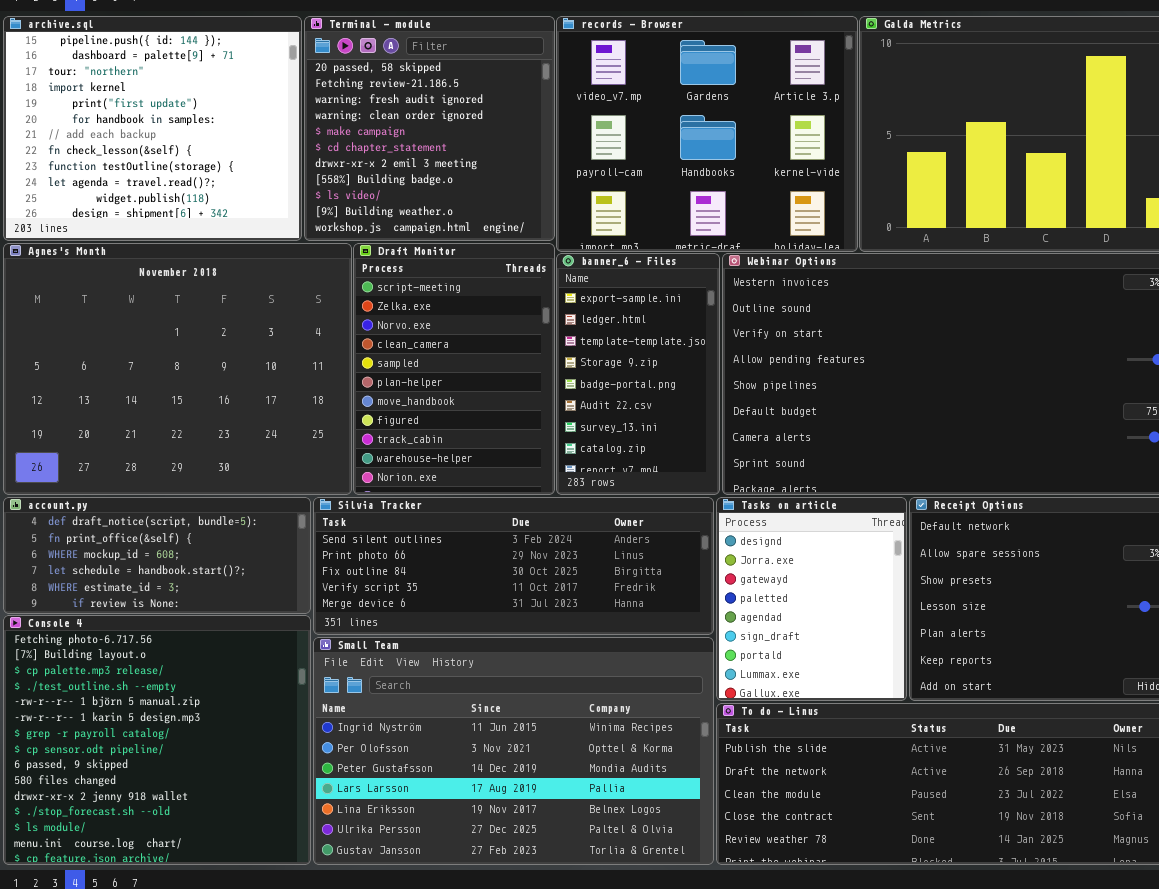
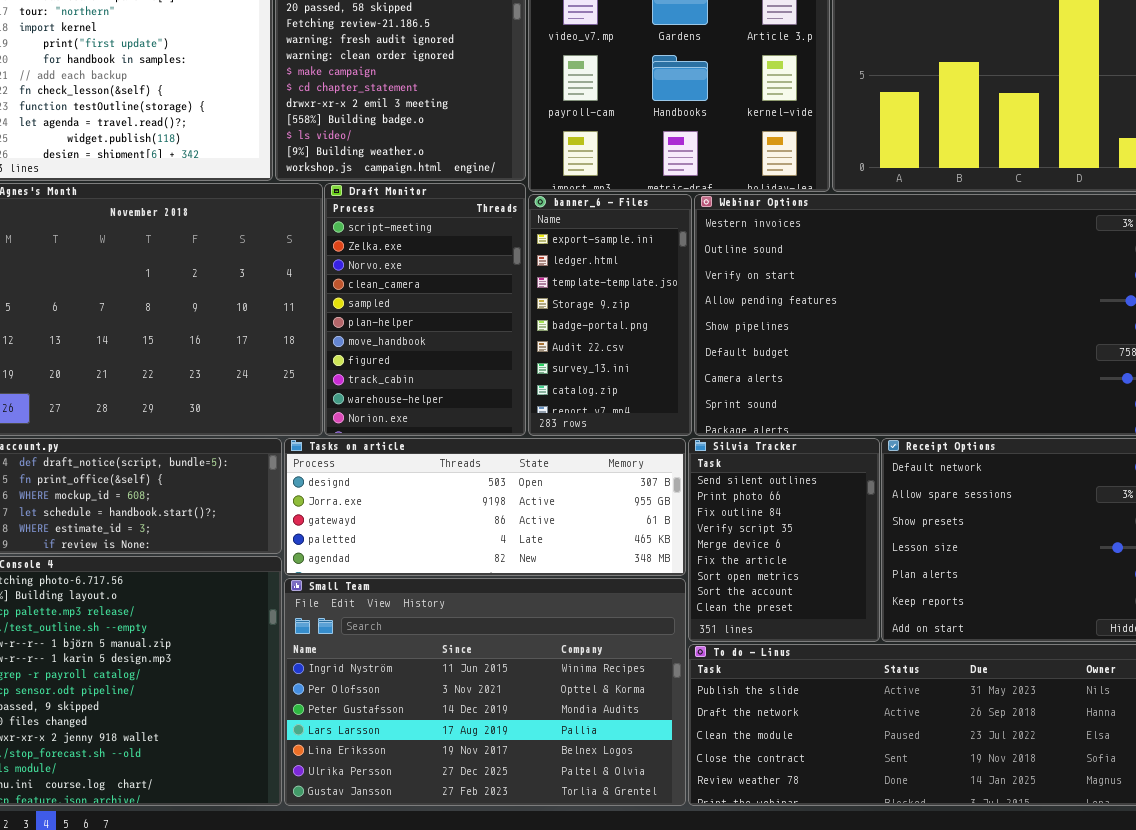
Silvia Tracker: [313,497,714,635] -> [688,438,880,642], moved, resized
Tasks on article: [716,497,907,701] -> [284,438,686,576], moved, resized

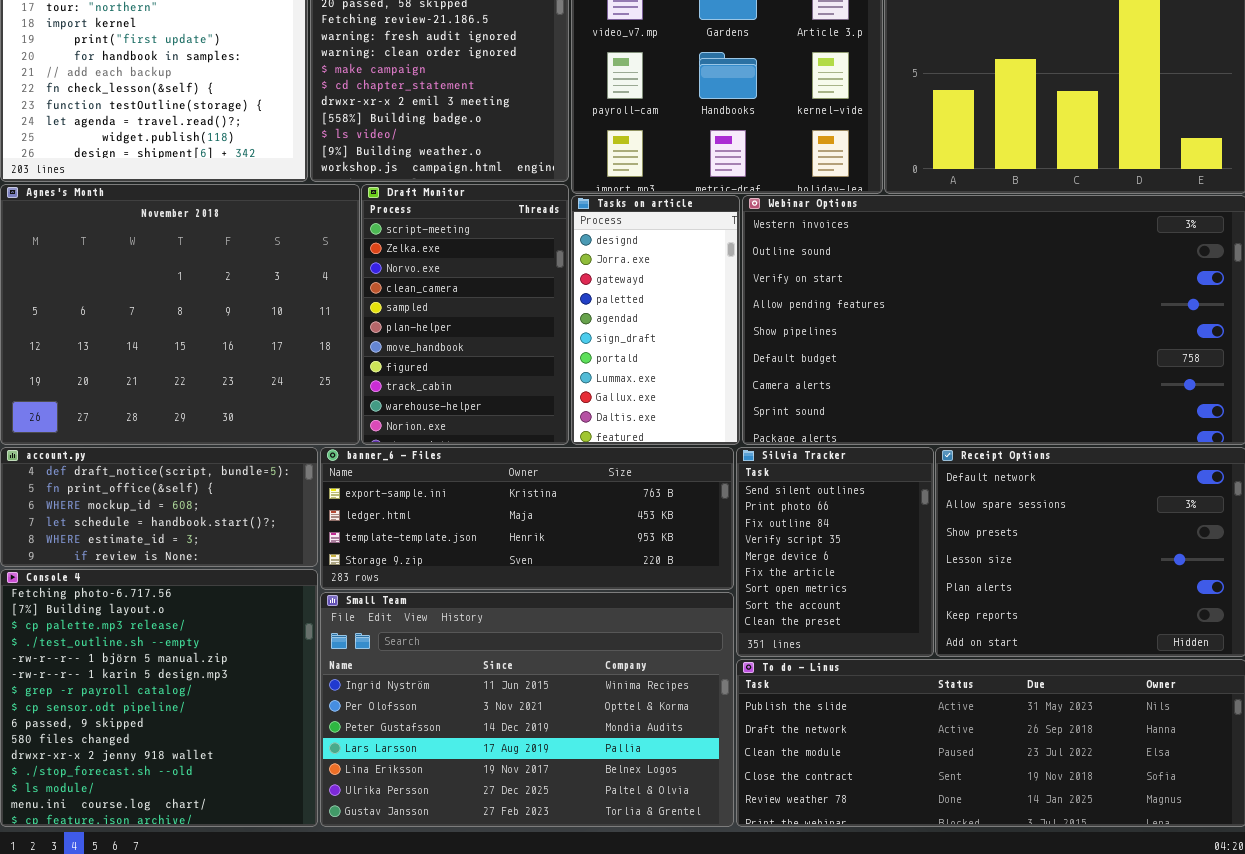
banner_6 - Files: [528,194,692,436] -> [320,447,734,590], moved, resized
Tasks on article: [284,438,686,576] -> [571,195,740,445], moved, resized

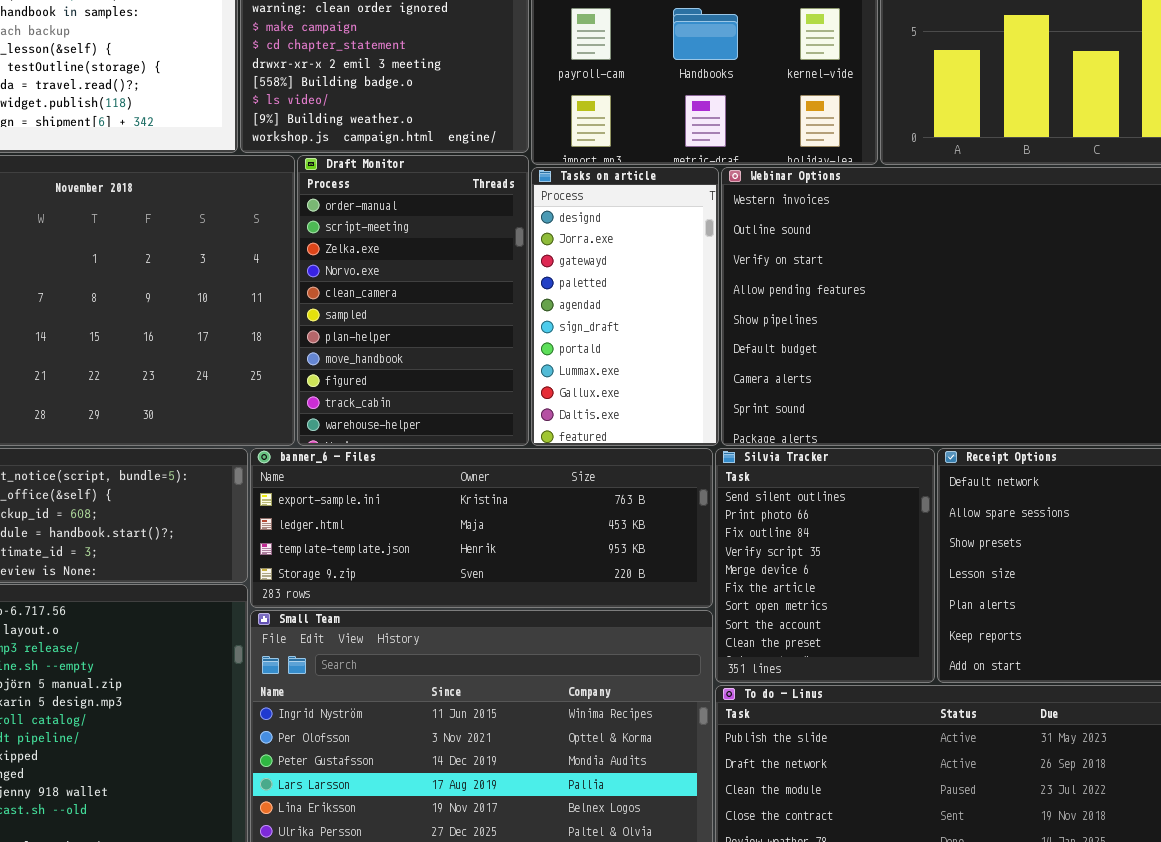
Draft Monitor: [361,184,569,445] -> [297,155,529,446], scrolled up 1 row

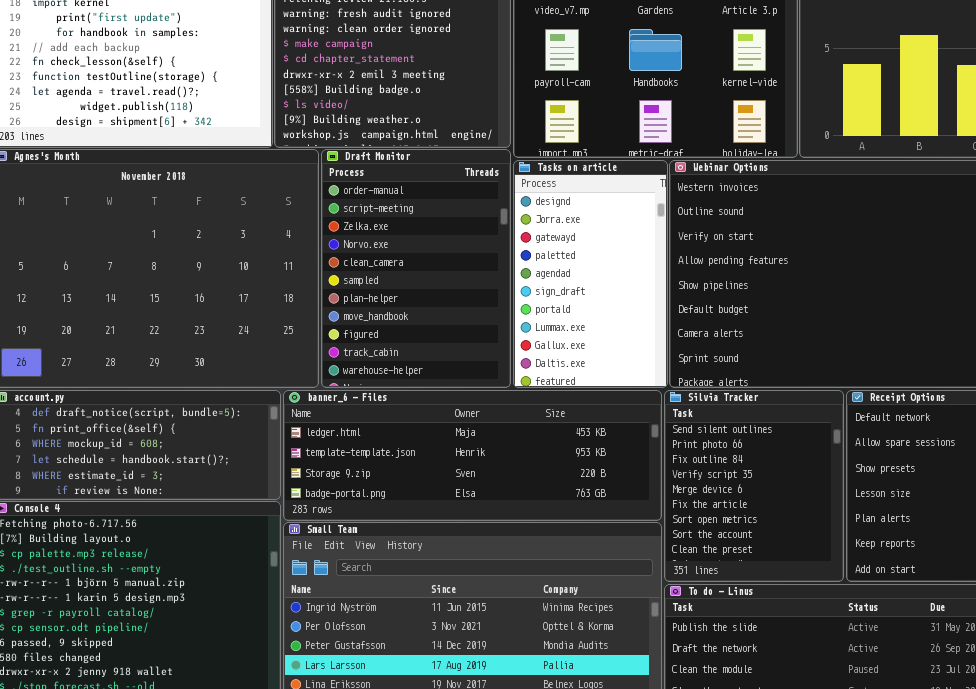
banner_6 - Files: [250,448,713,608] -> [283,390,662,521], scrolled down 1 row

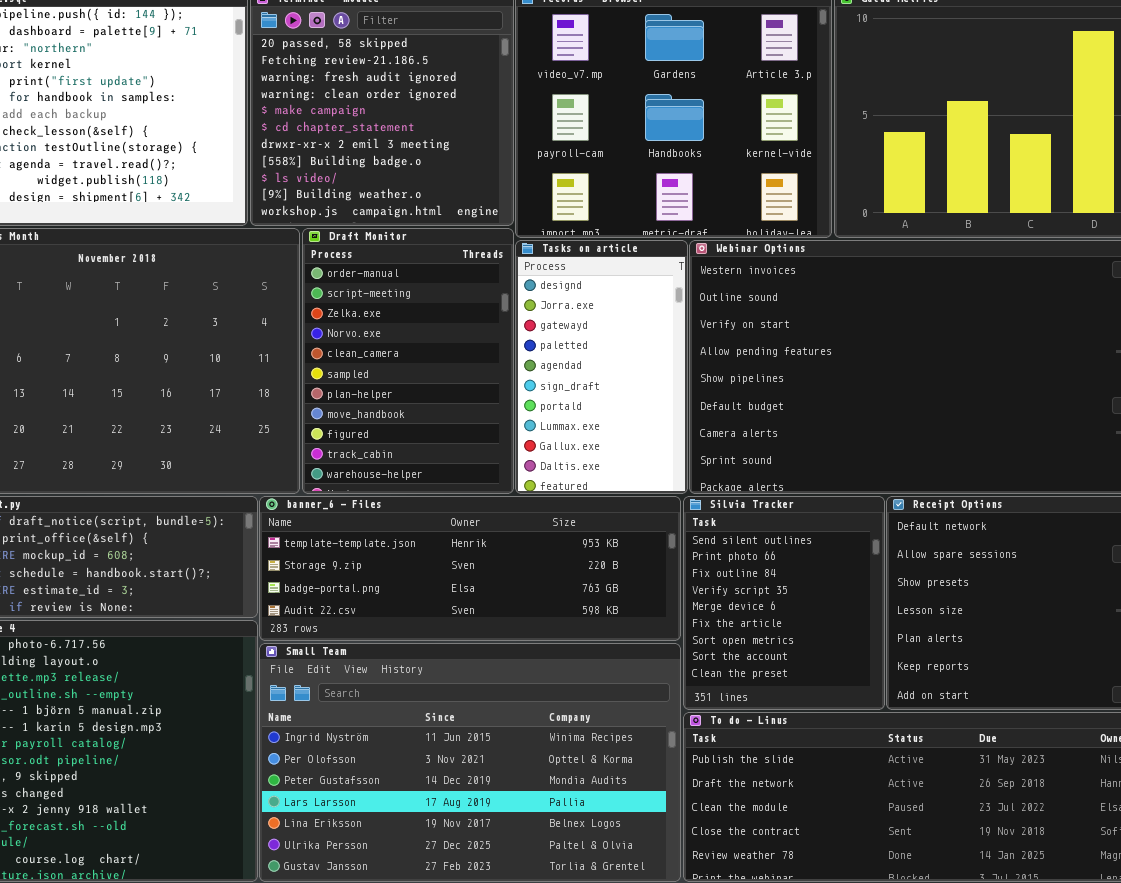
banner_6 - Files: [283,390,662,521] -> [259,496,681,641], scrolled down 1 row

